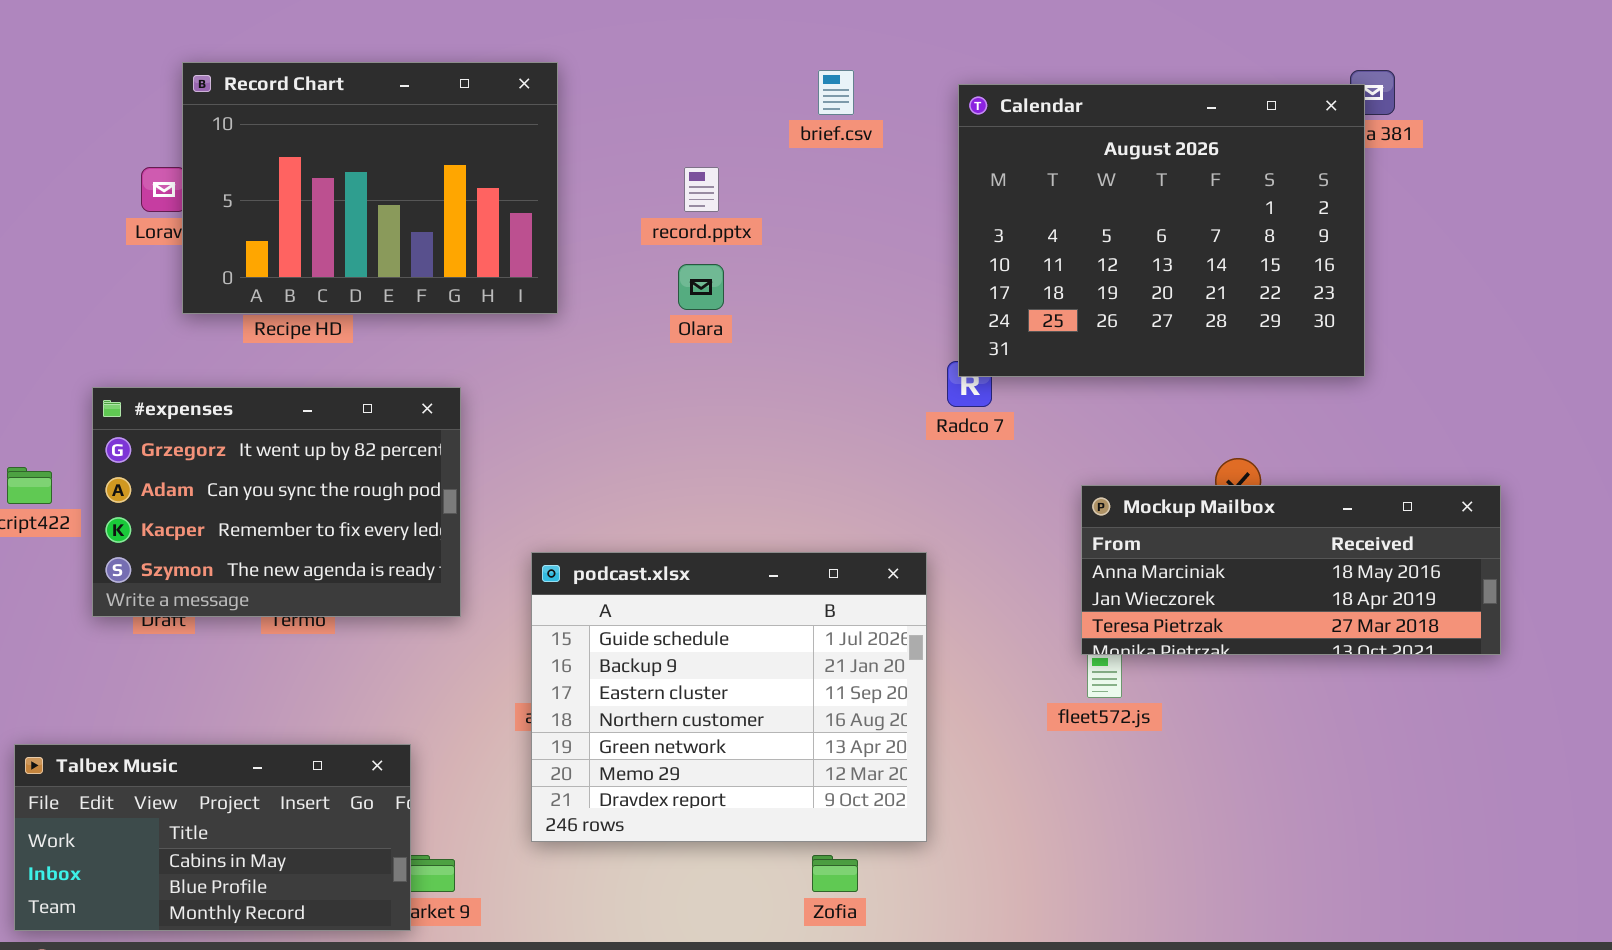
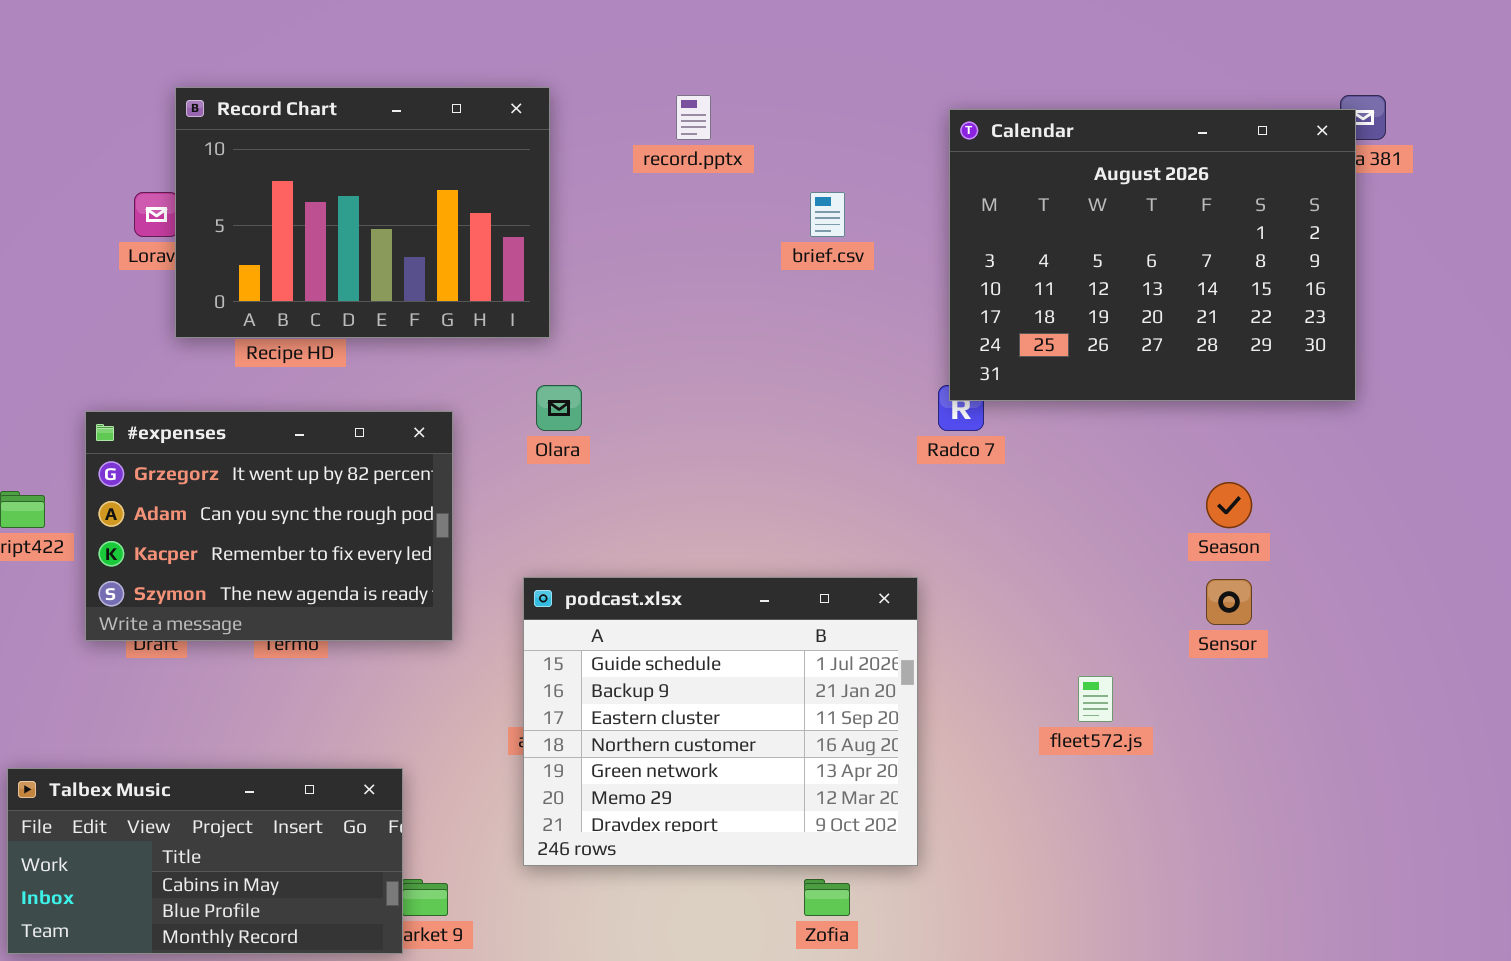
brief.csv: [818,70,854,115] -> [810,192,845,237], moved
record.pptx: [684,167,719,212] -> [676,95,711,140], moved
Olara: [678,264,724,310] -> [536,385,582,431], moved
Mockup Mailbox: [1081,485,1501,655] -> none, closed

